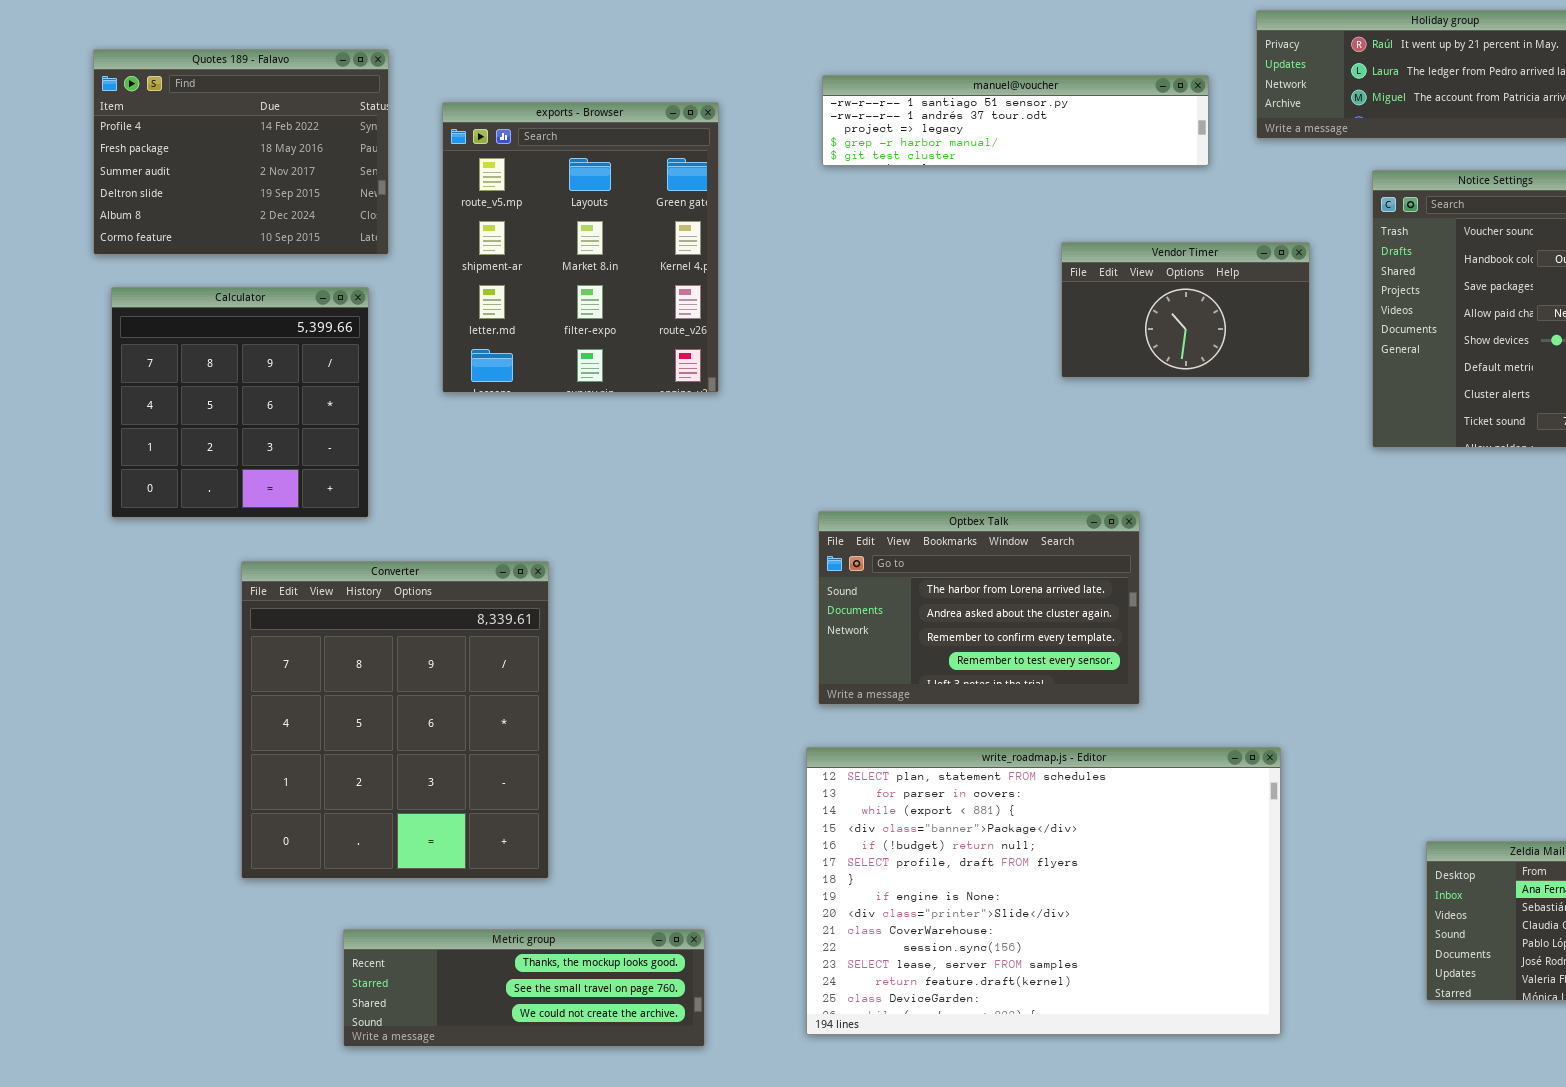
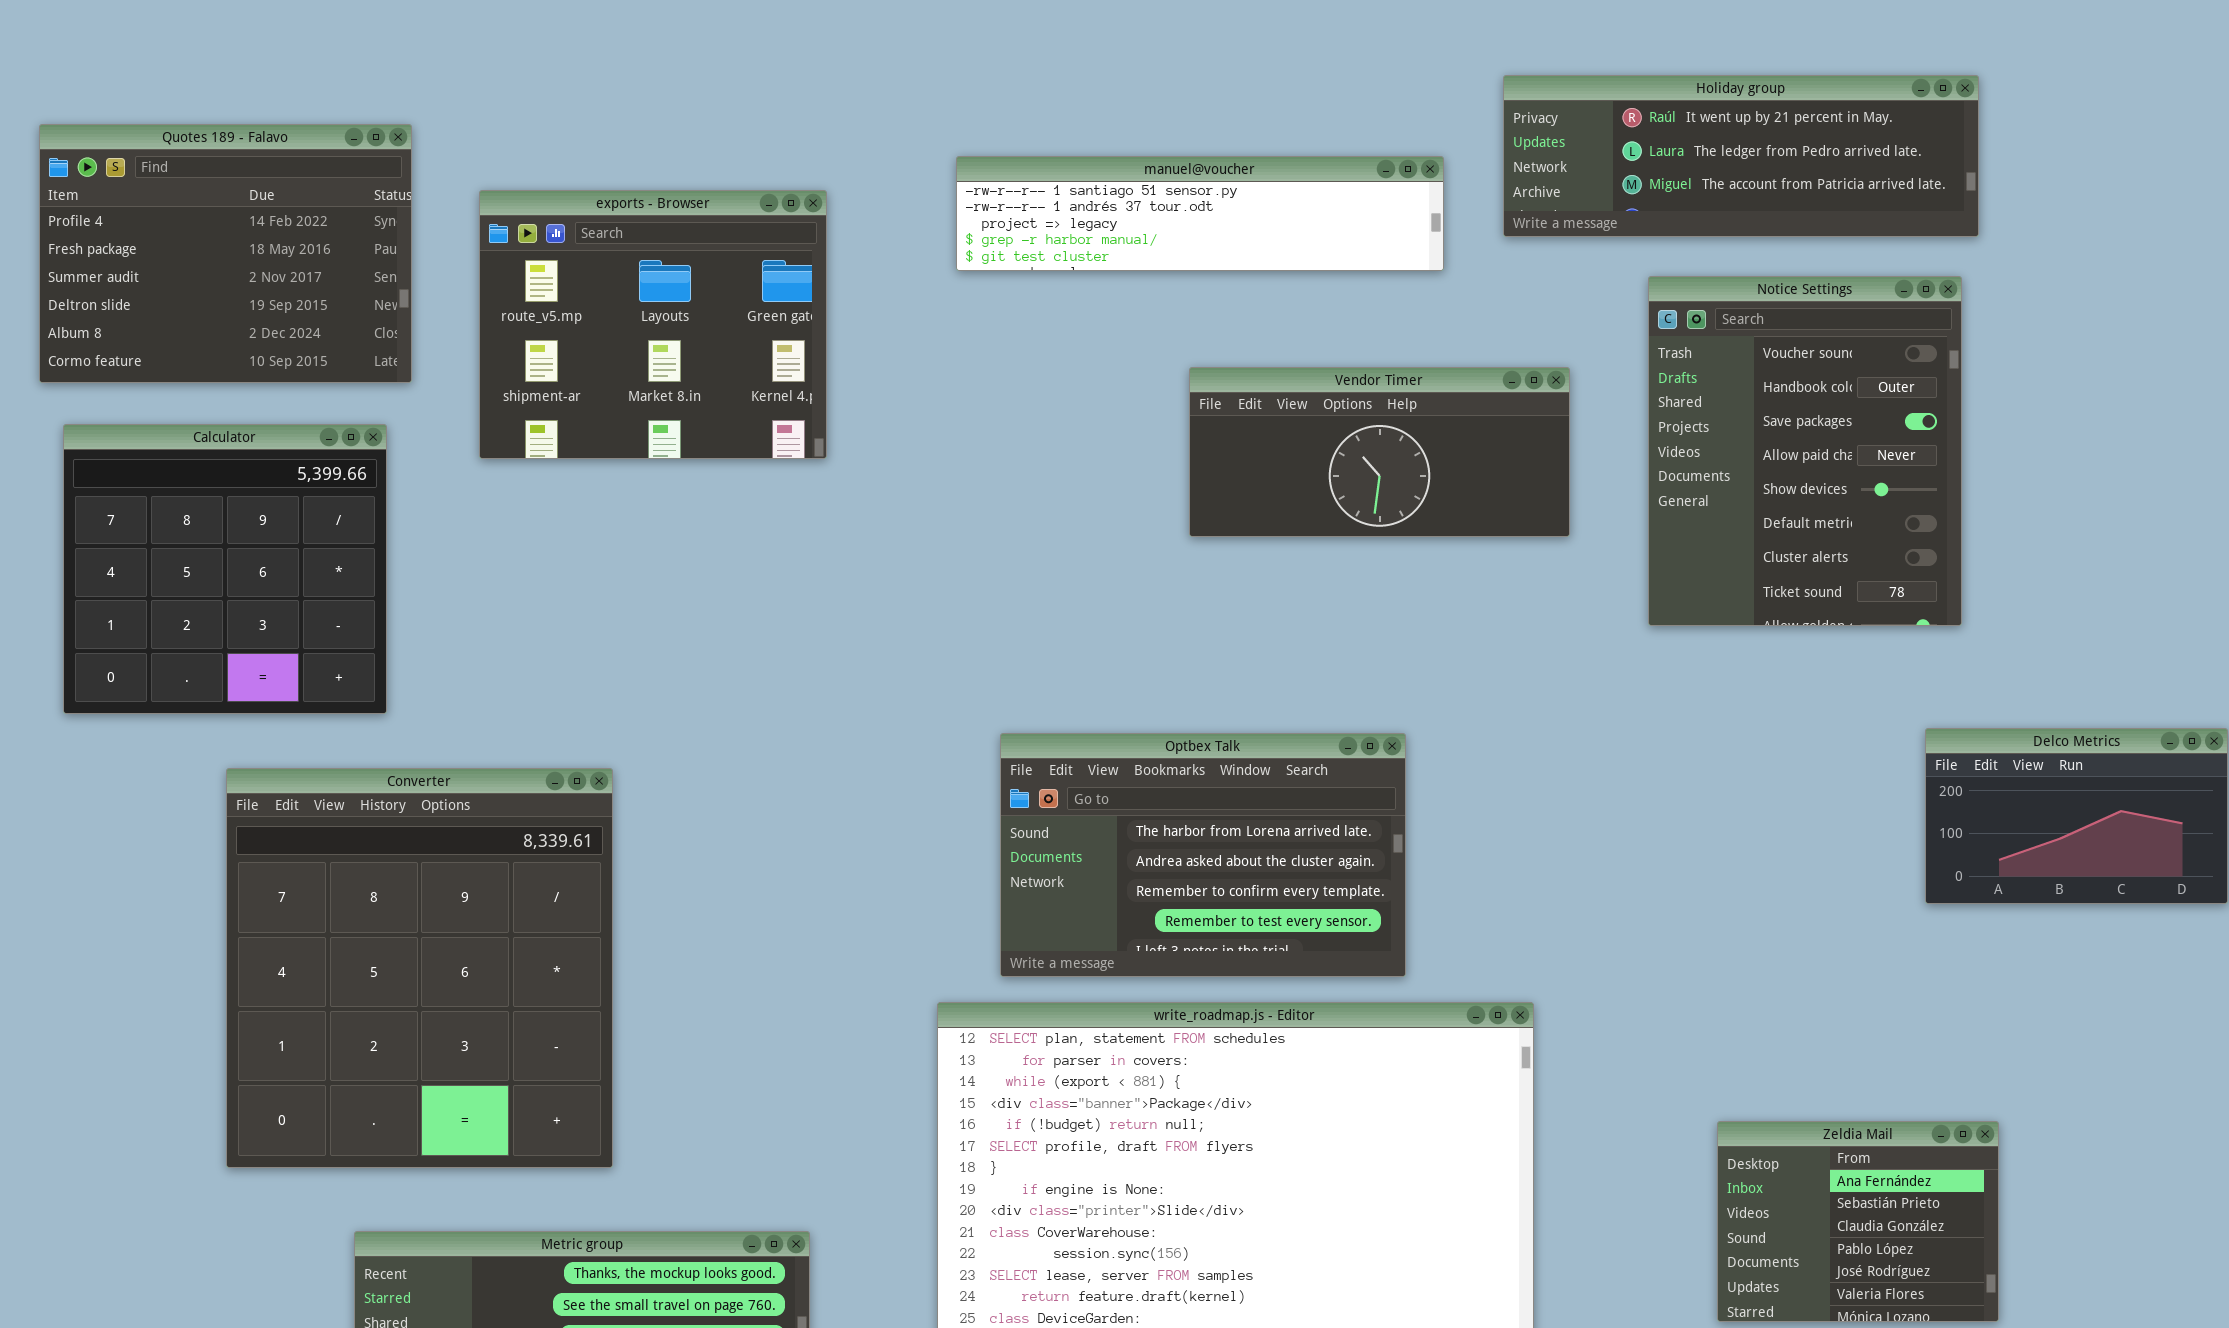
exports - Browser: [442,102,719,393] -> [479,190,827,459], resized
Vendor Timer: [1061,242,1310,378] -> [1189,367,1570,537], resized
Optbex Talk: [818,511,1140,705] -> [1000,733,1406,977], moved

